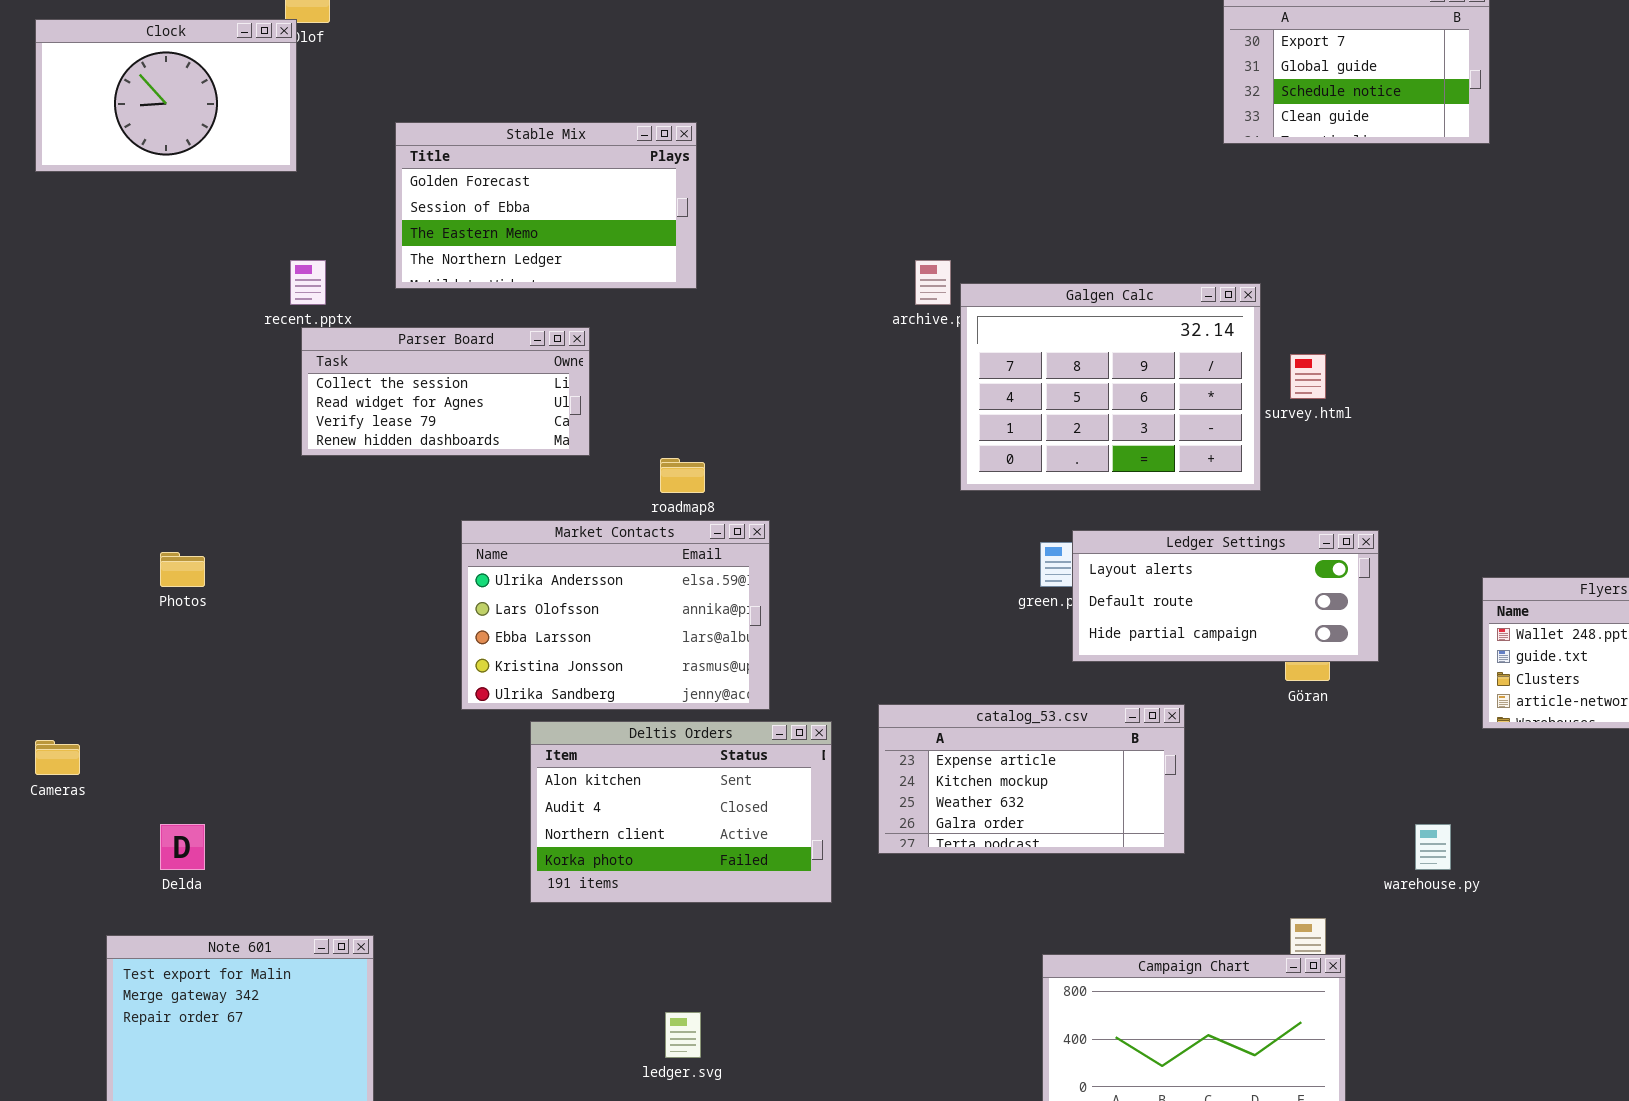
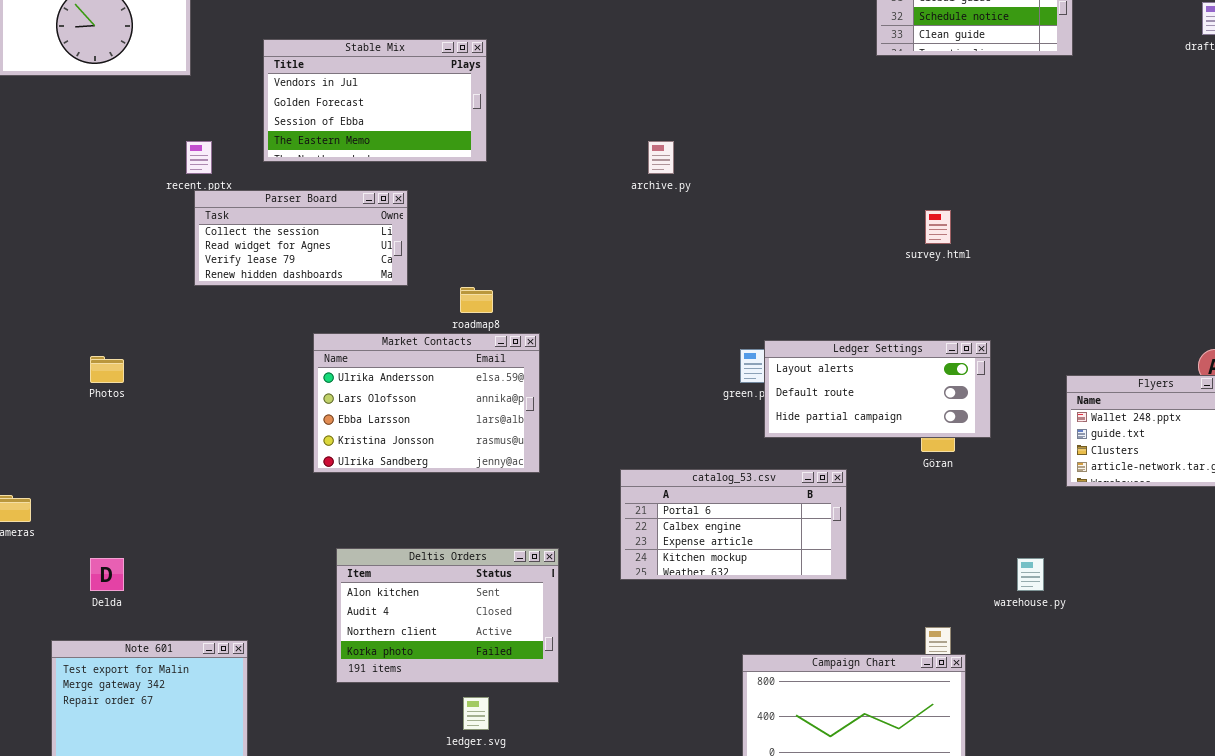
Stable Mix: [395,122,697,289] -> [263,39,487,162], scrolled up 1 row
Galgen Calc: [960,283,1261,491] -> none, closed
catalog_53.csv: [878,704,1185,854] -> [620,469,847,580], scrolled up 2 rows
Deltis Orders: [530,721,832,903] -> [336,548,559,683], moved

